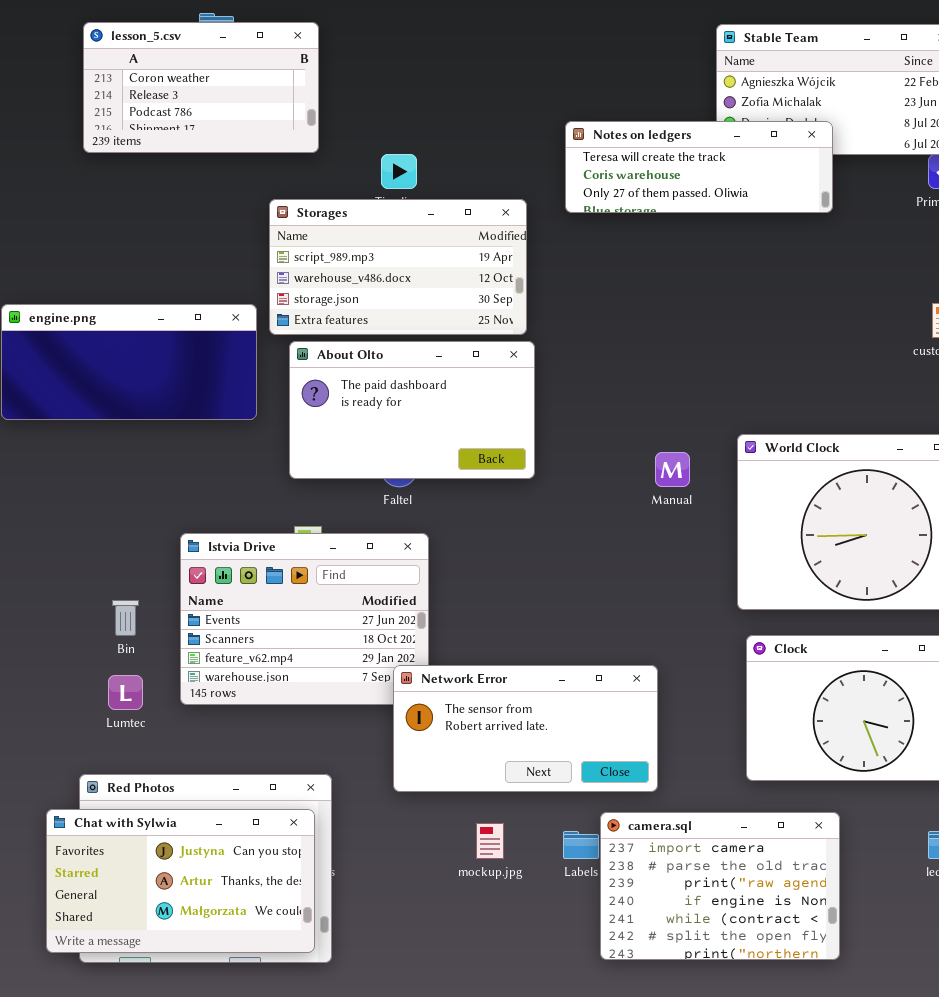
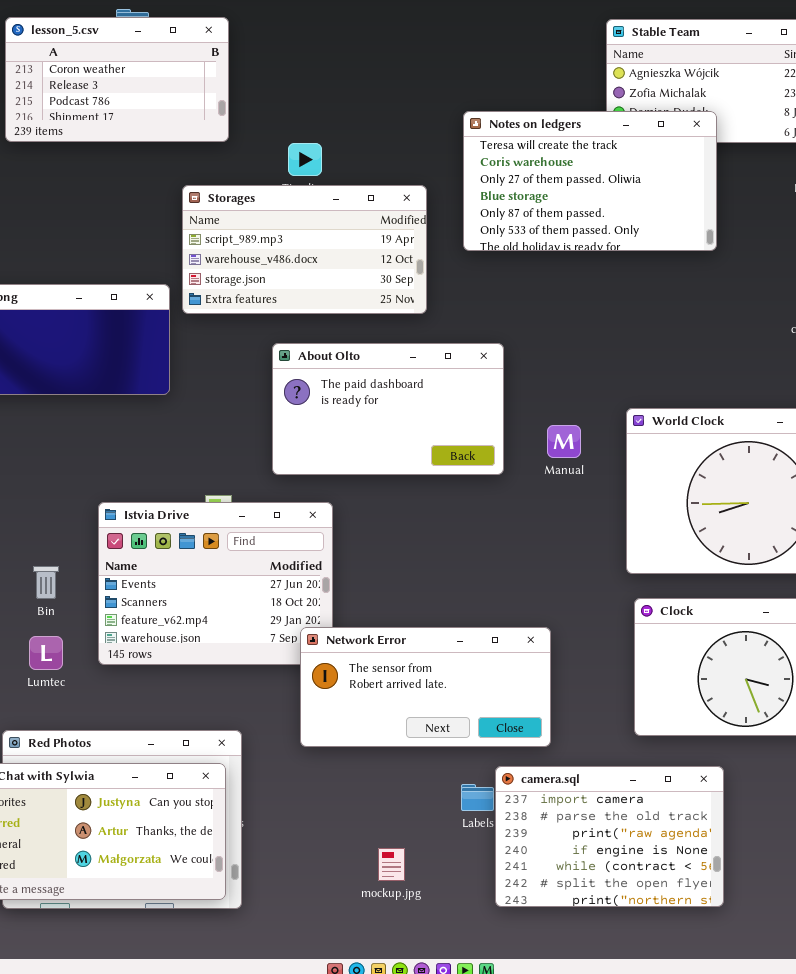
Notes on ledgers: [565,121,833,213] -> [463,111,717,251], resized
About Olto: [289,341,535,479] -> [272,343,504,475], moved
mockup.jpg: [476,823,504,859] -> [378,848,405,881], moved

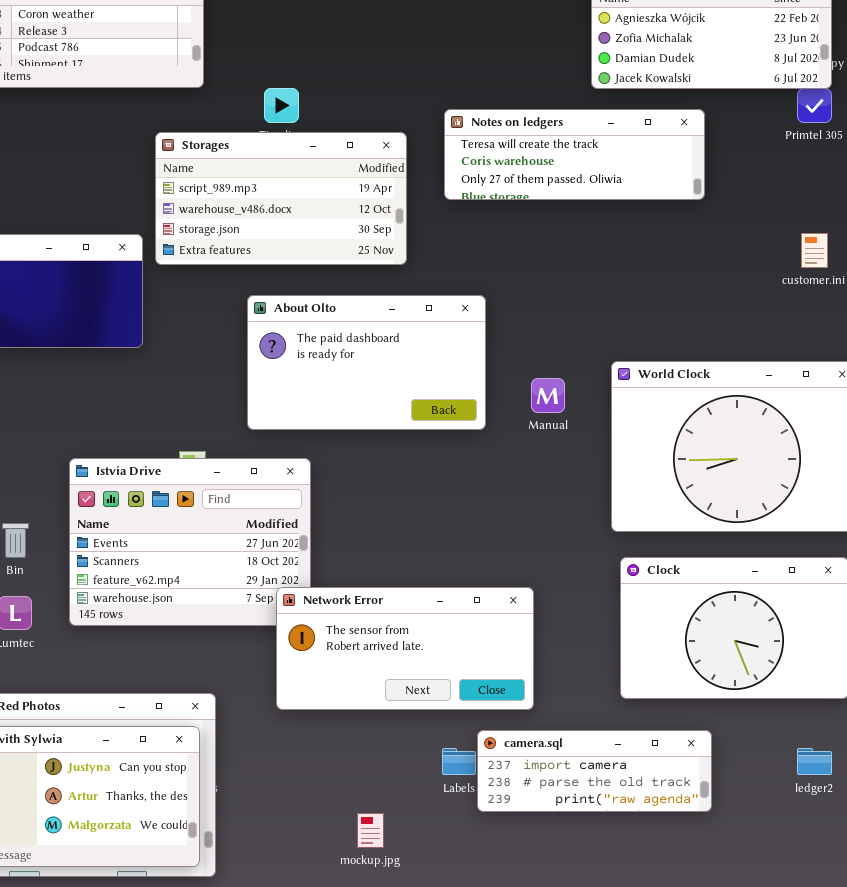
Notes on ledgers: [463,111,717,251] -> [444,109,705,200], resized
camera.sql: [495,766,724,907] -> [477,730,712,812], resized

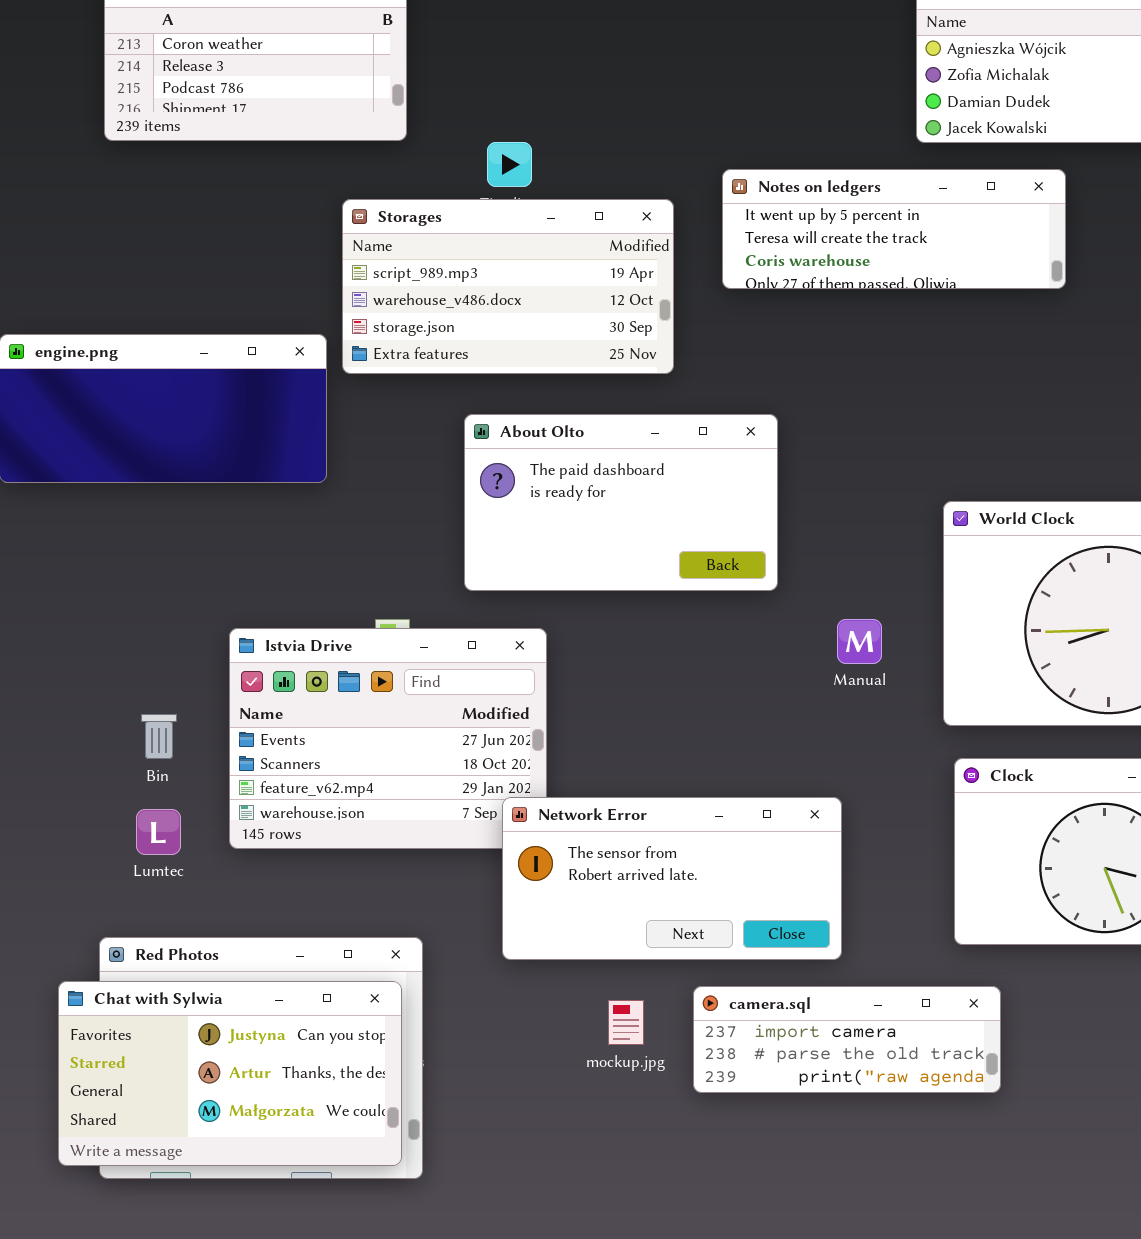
Notes on ledgers: [444,109,705,200] -> [722,169,1066,289], scrolled up 1 row
Manual: [531,378,565,413] -> [837,619,882,664], moved
camera.sql: [477,730,712,812] -> [693,986,1001,1093], moved
mockup.jpg: [357,813,384,848] -> [608,1000,644,1045], moved

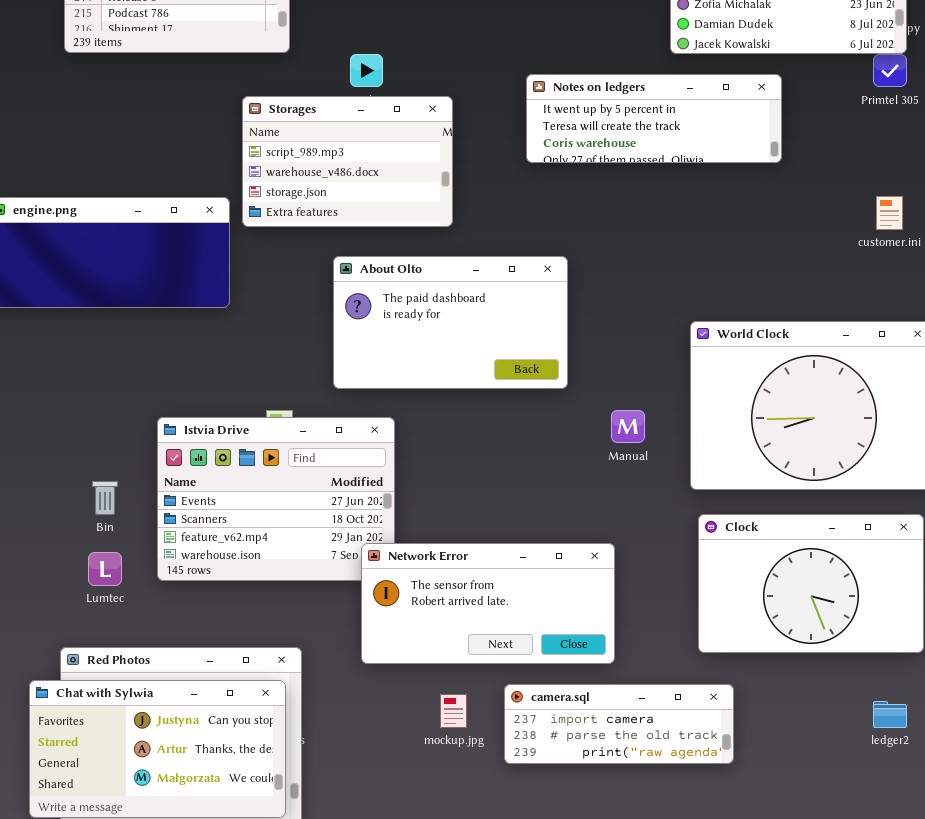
Storages: [342,199,674,374] -> [242,96,453,227], resized

